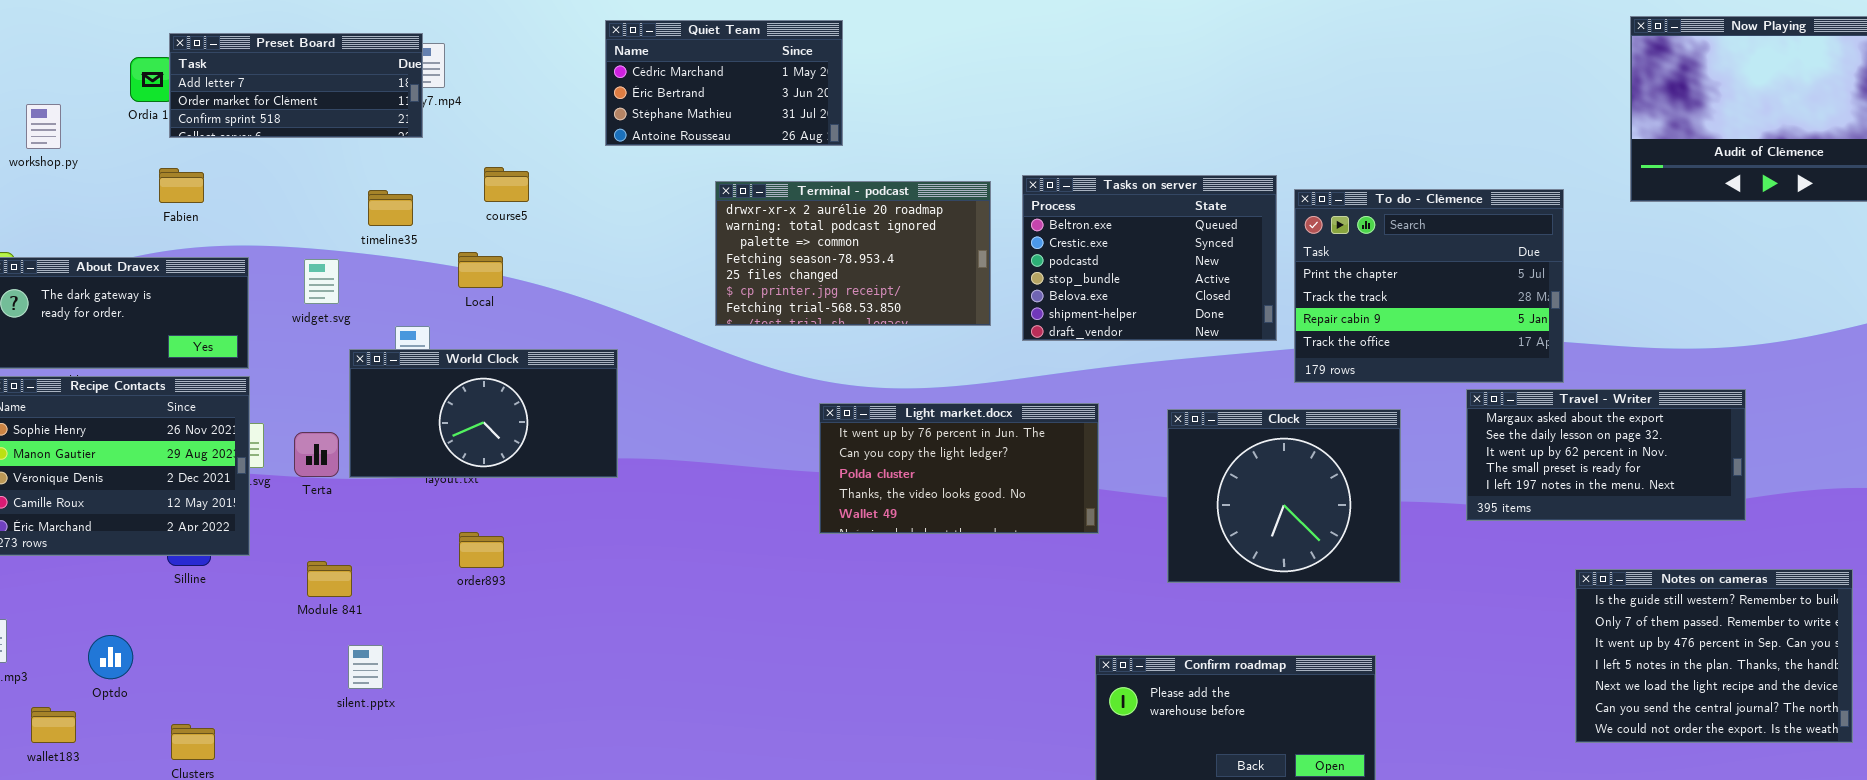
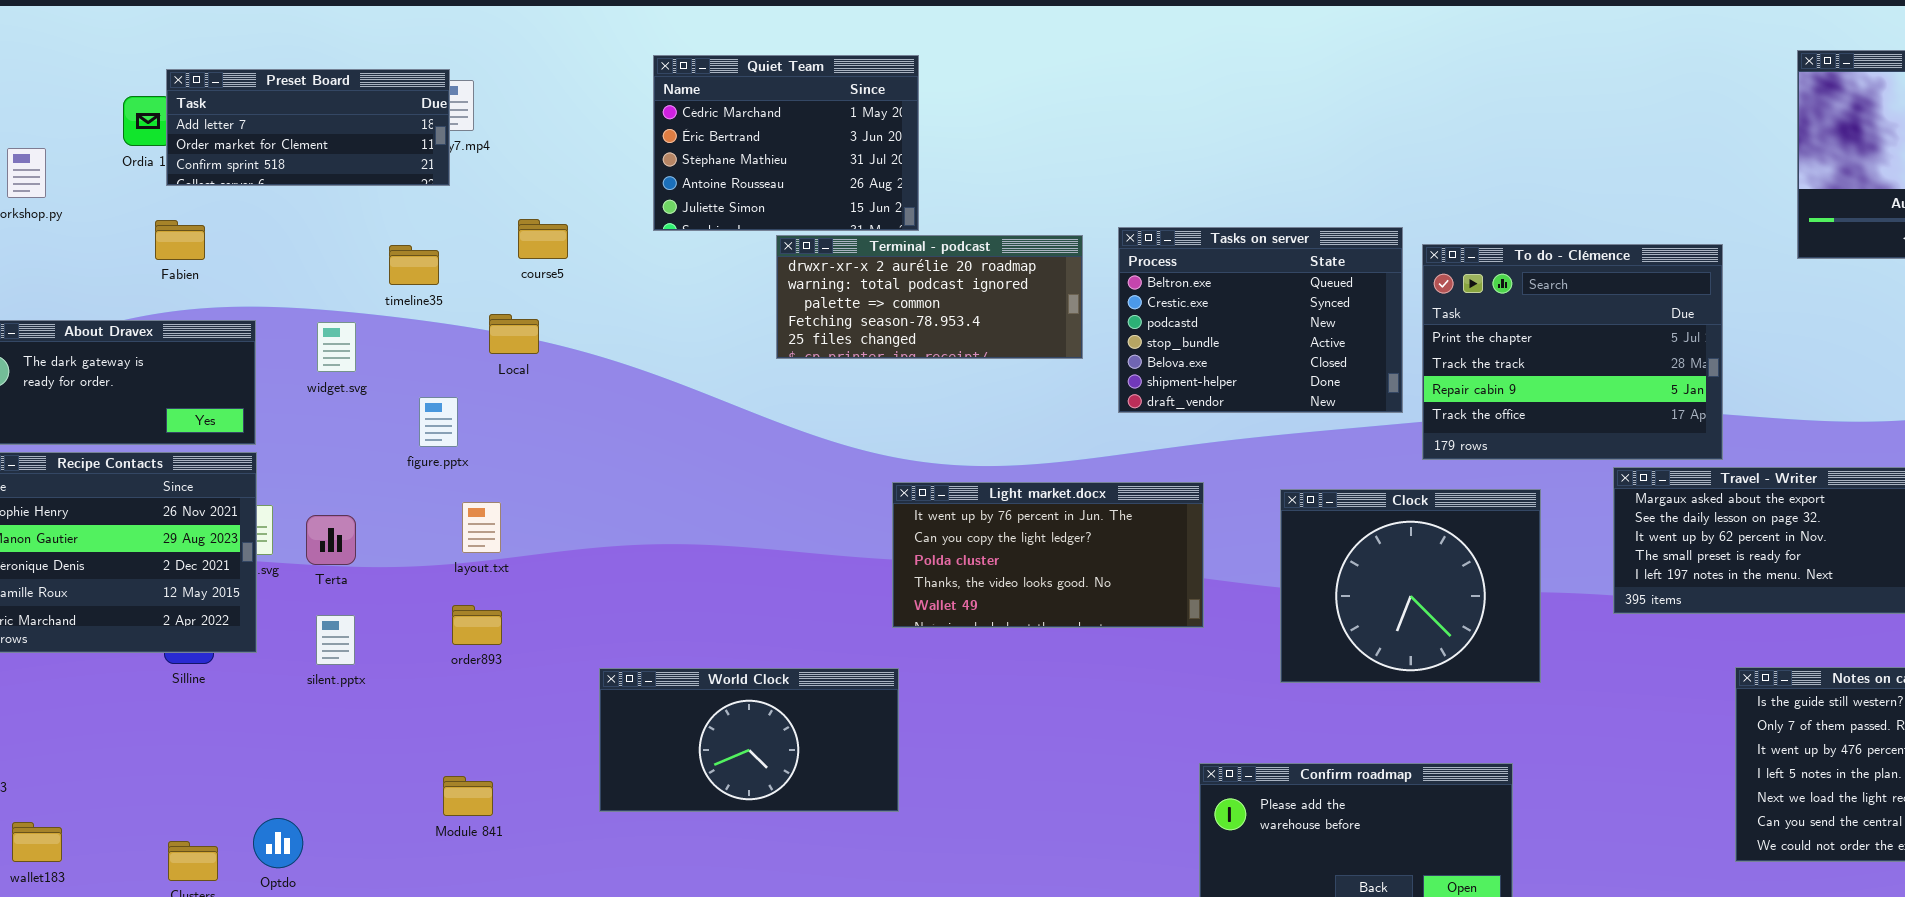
Quiet Team: [605,20,843,146] -> [653,55,919,231], resized
Terminal - podcast: [715,181,991,326] -> [776,235,1083,359], resized
World Clock: [349,349,618,478] -> [599,668,899,812], moved
order893: [459,532,504,568] -> [452,605,502,645], moved
Module 841: [307,561,352,597] -> [443,776,493,816], moved
Optdo: [88,635,133,679] -> [253,818,303,868], moved
silent.pptx: [348,645,383,689] -> [316,615,355,665], moved

